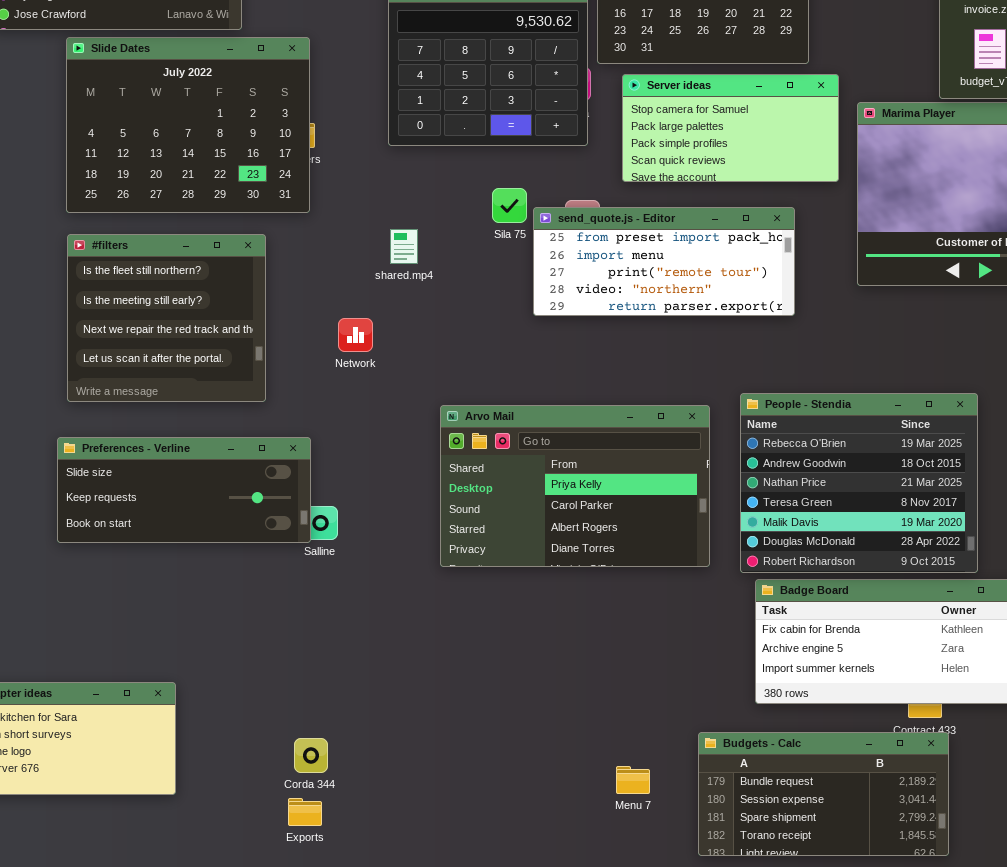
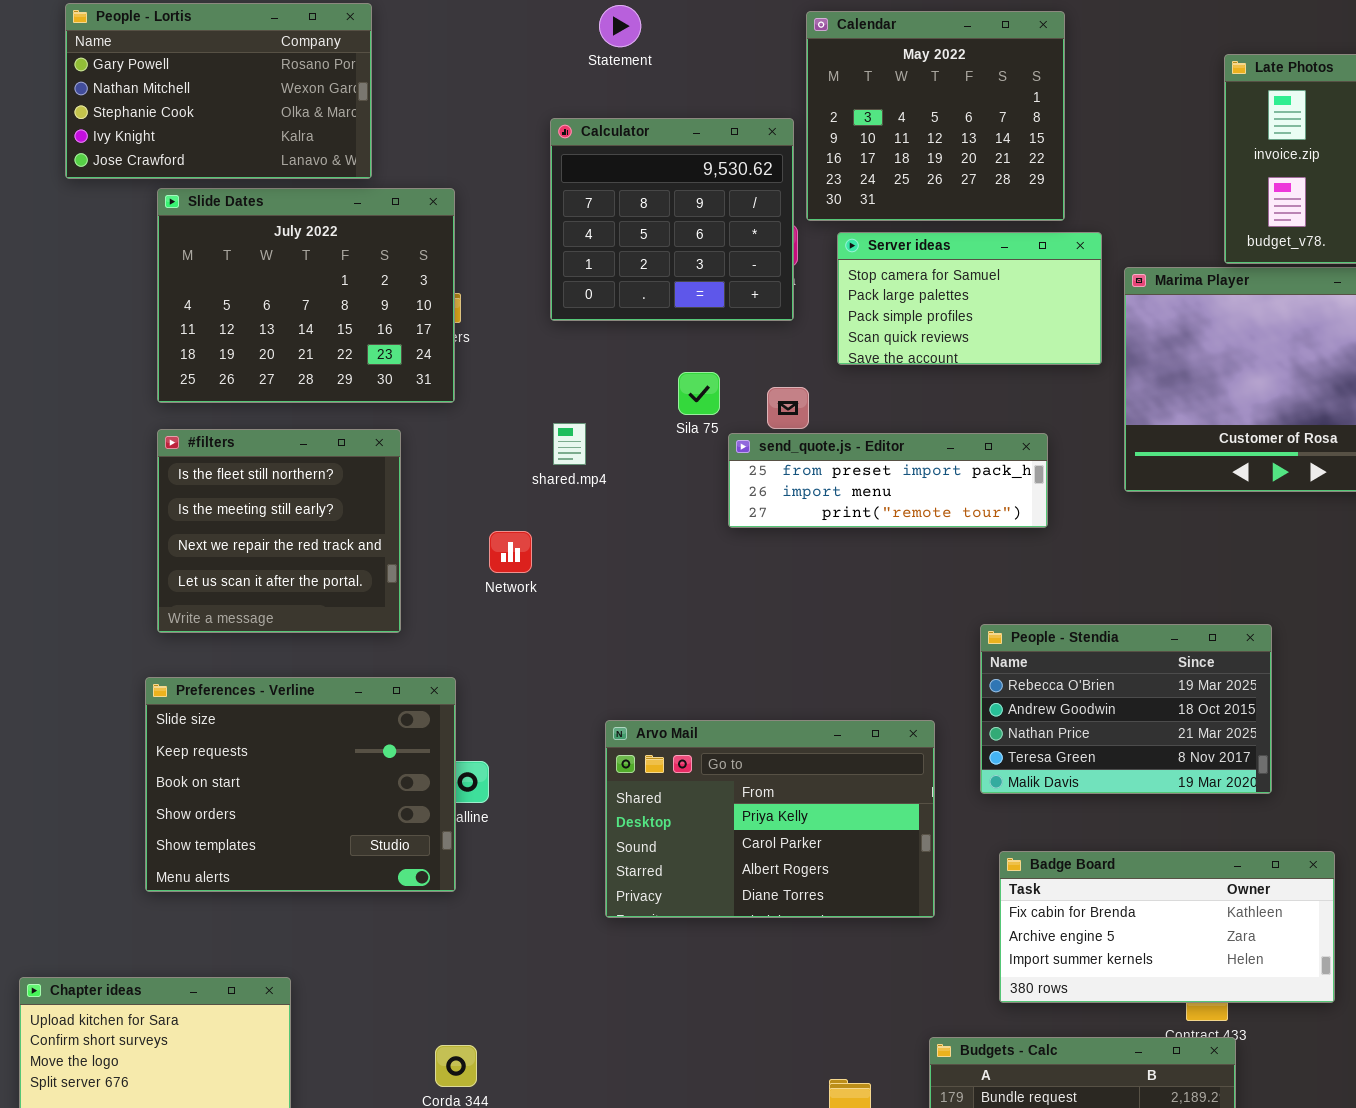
send_quote.js - Editor: [533,207,795,316] -> [728,433,1048,528], resized
People - Stendia: [740,393,978,573] -> [980,624,1272,794], resized
Arvo Mail: [440,405,710,567] -> [605,720,935,918], moved
Preferences - Verline: [57,437,311,543] -> [145,677,456,892], resized

